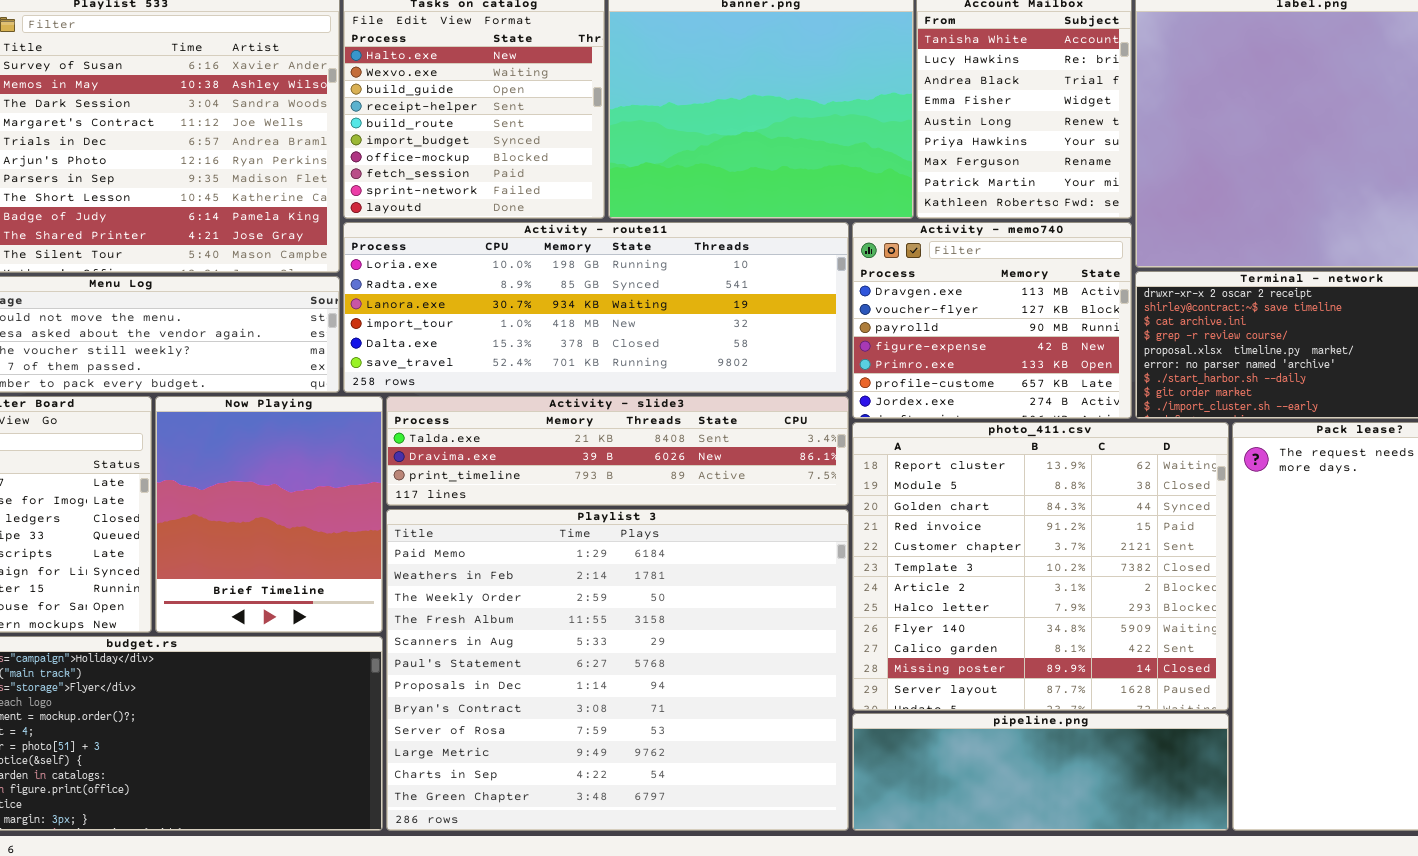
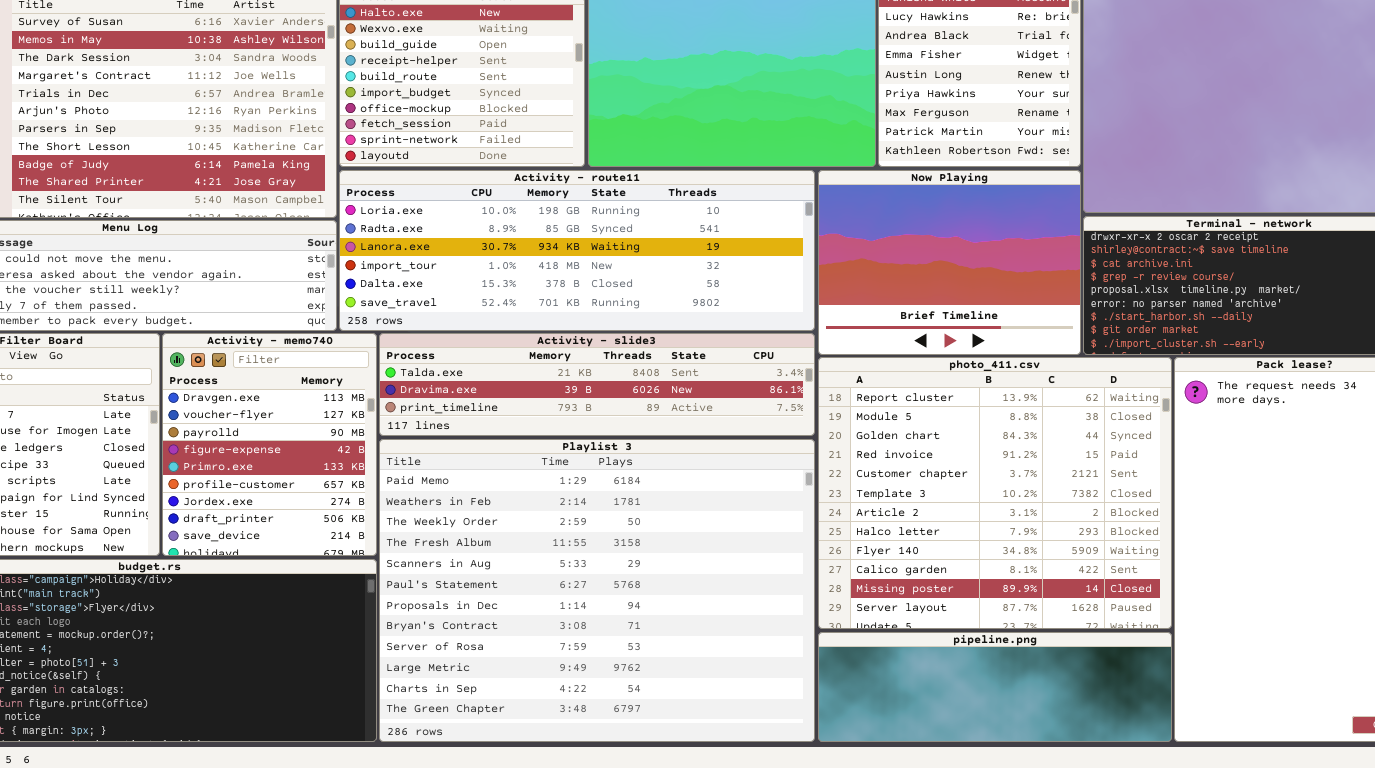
Activity - memo740: [852,222,1132,419] -> [162,333,377,556], moved, resized
Now Playing: [155,396,383,633] -> [818,170,1081,355], moved, resized

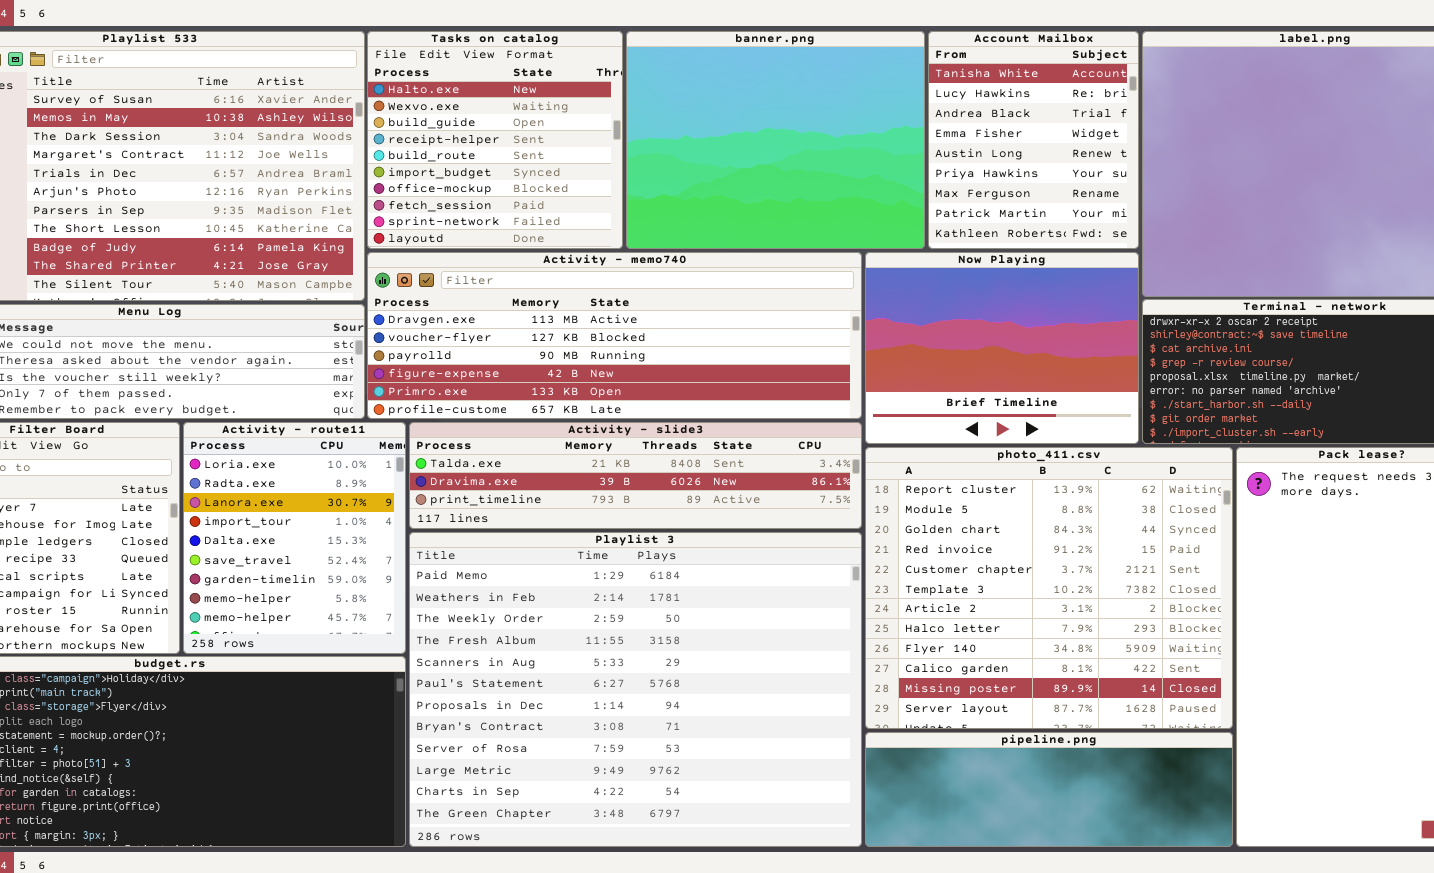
Activity - route11: [339,170,815,331] -> [183,422,406,654], moved, resized
Activity - memo740: [162,333,377,556] -> [367,252,862,419], moved, resized

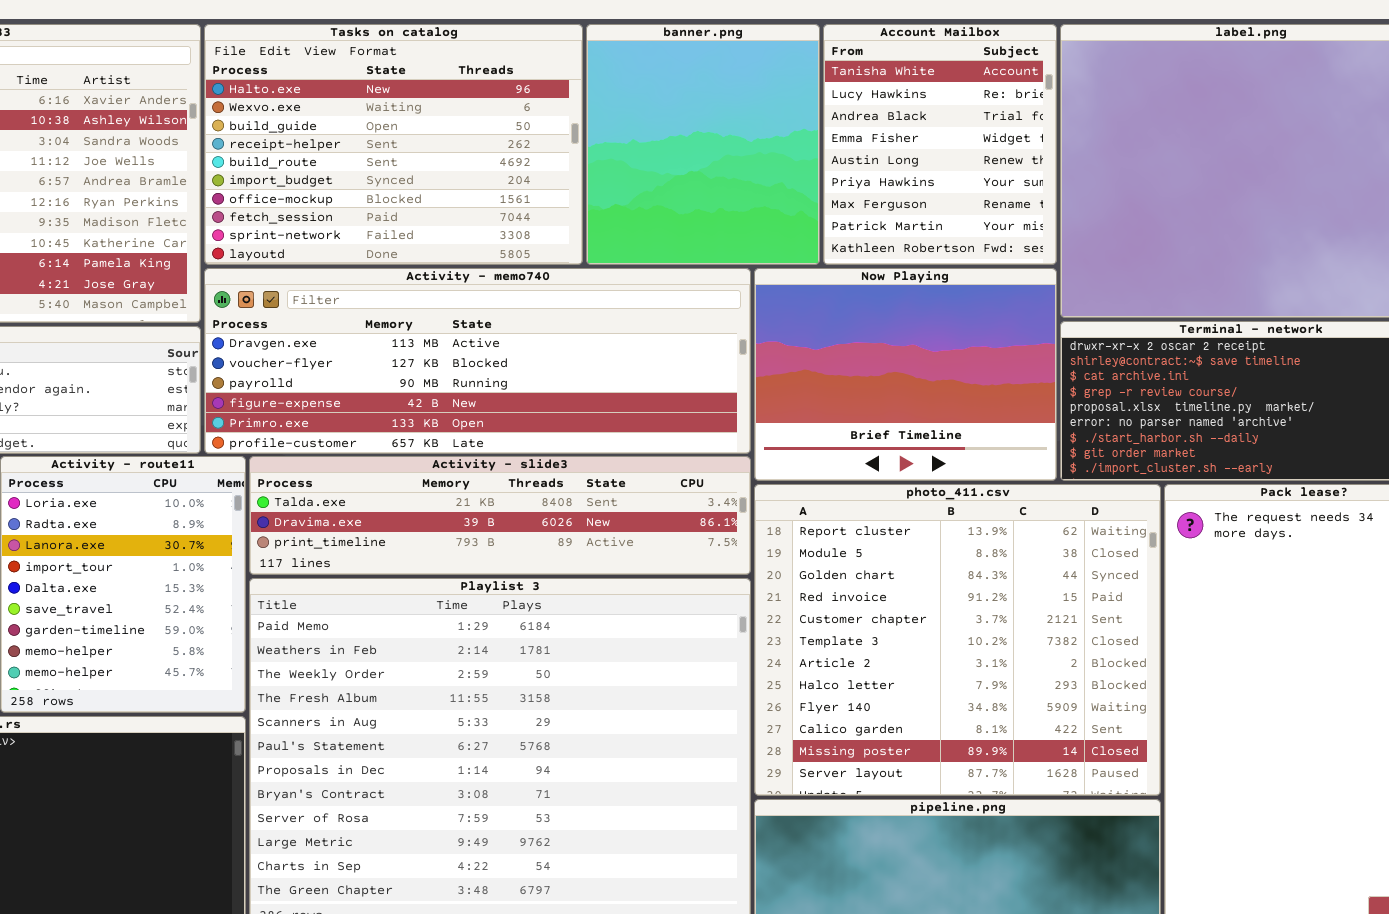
Tasks on catalog: [367,31,623,249] -> [204,24,583,265], resized
banner.png: [626,31,925,249] -> [586,24,820,265], resized

